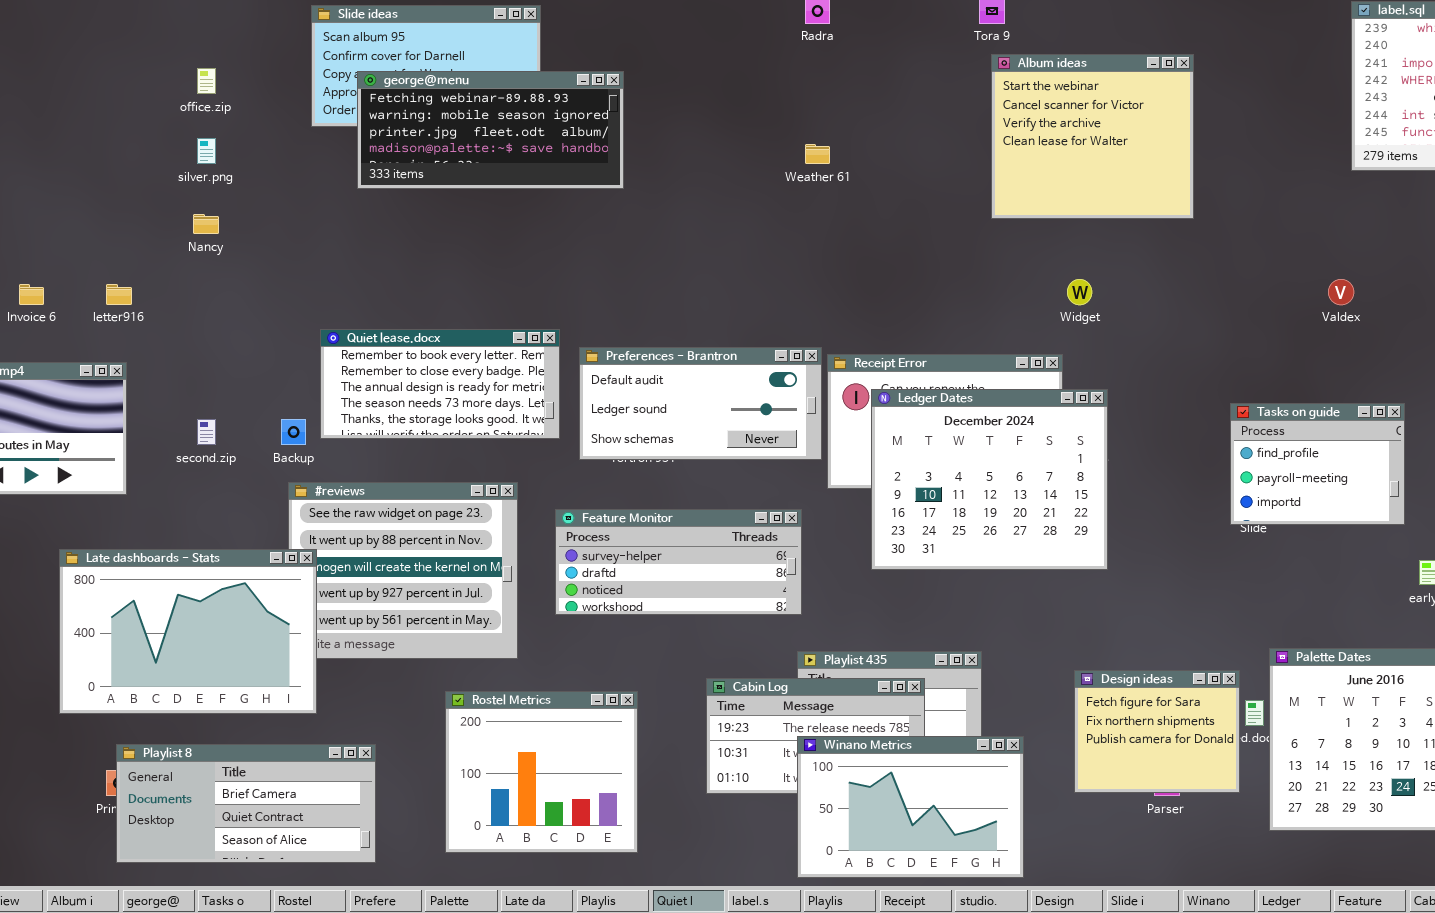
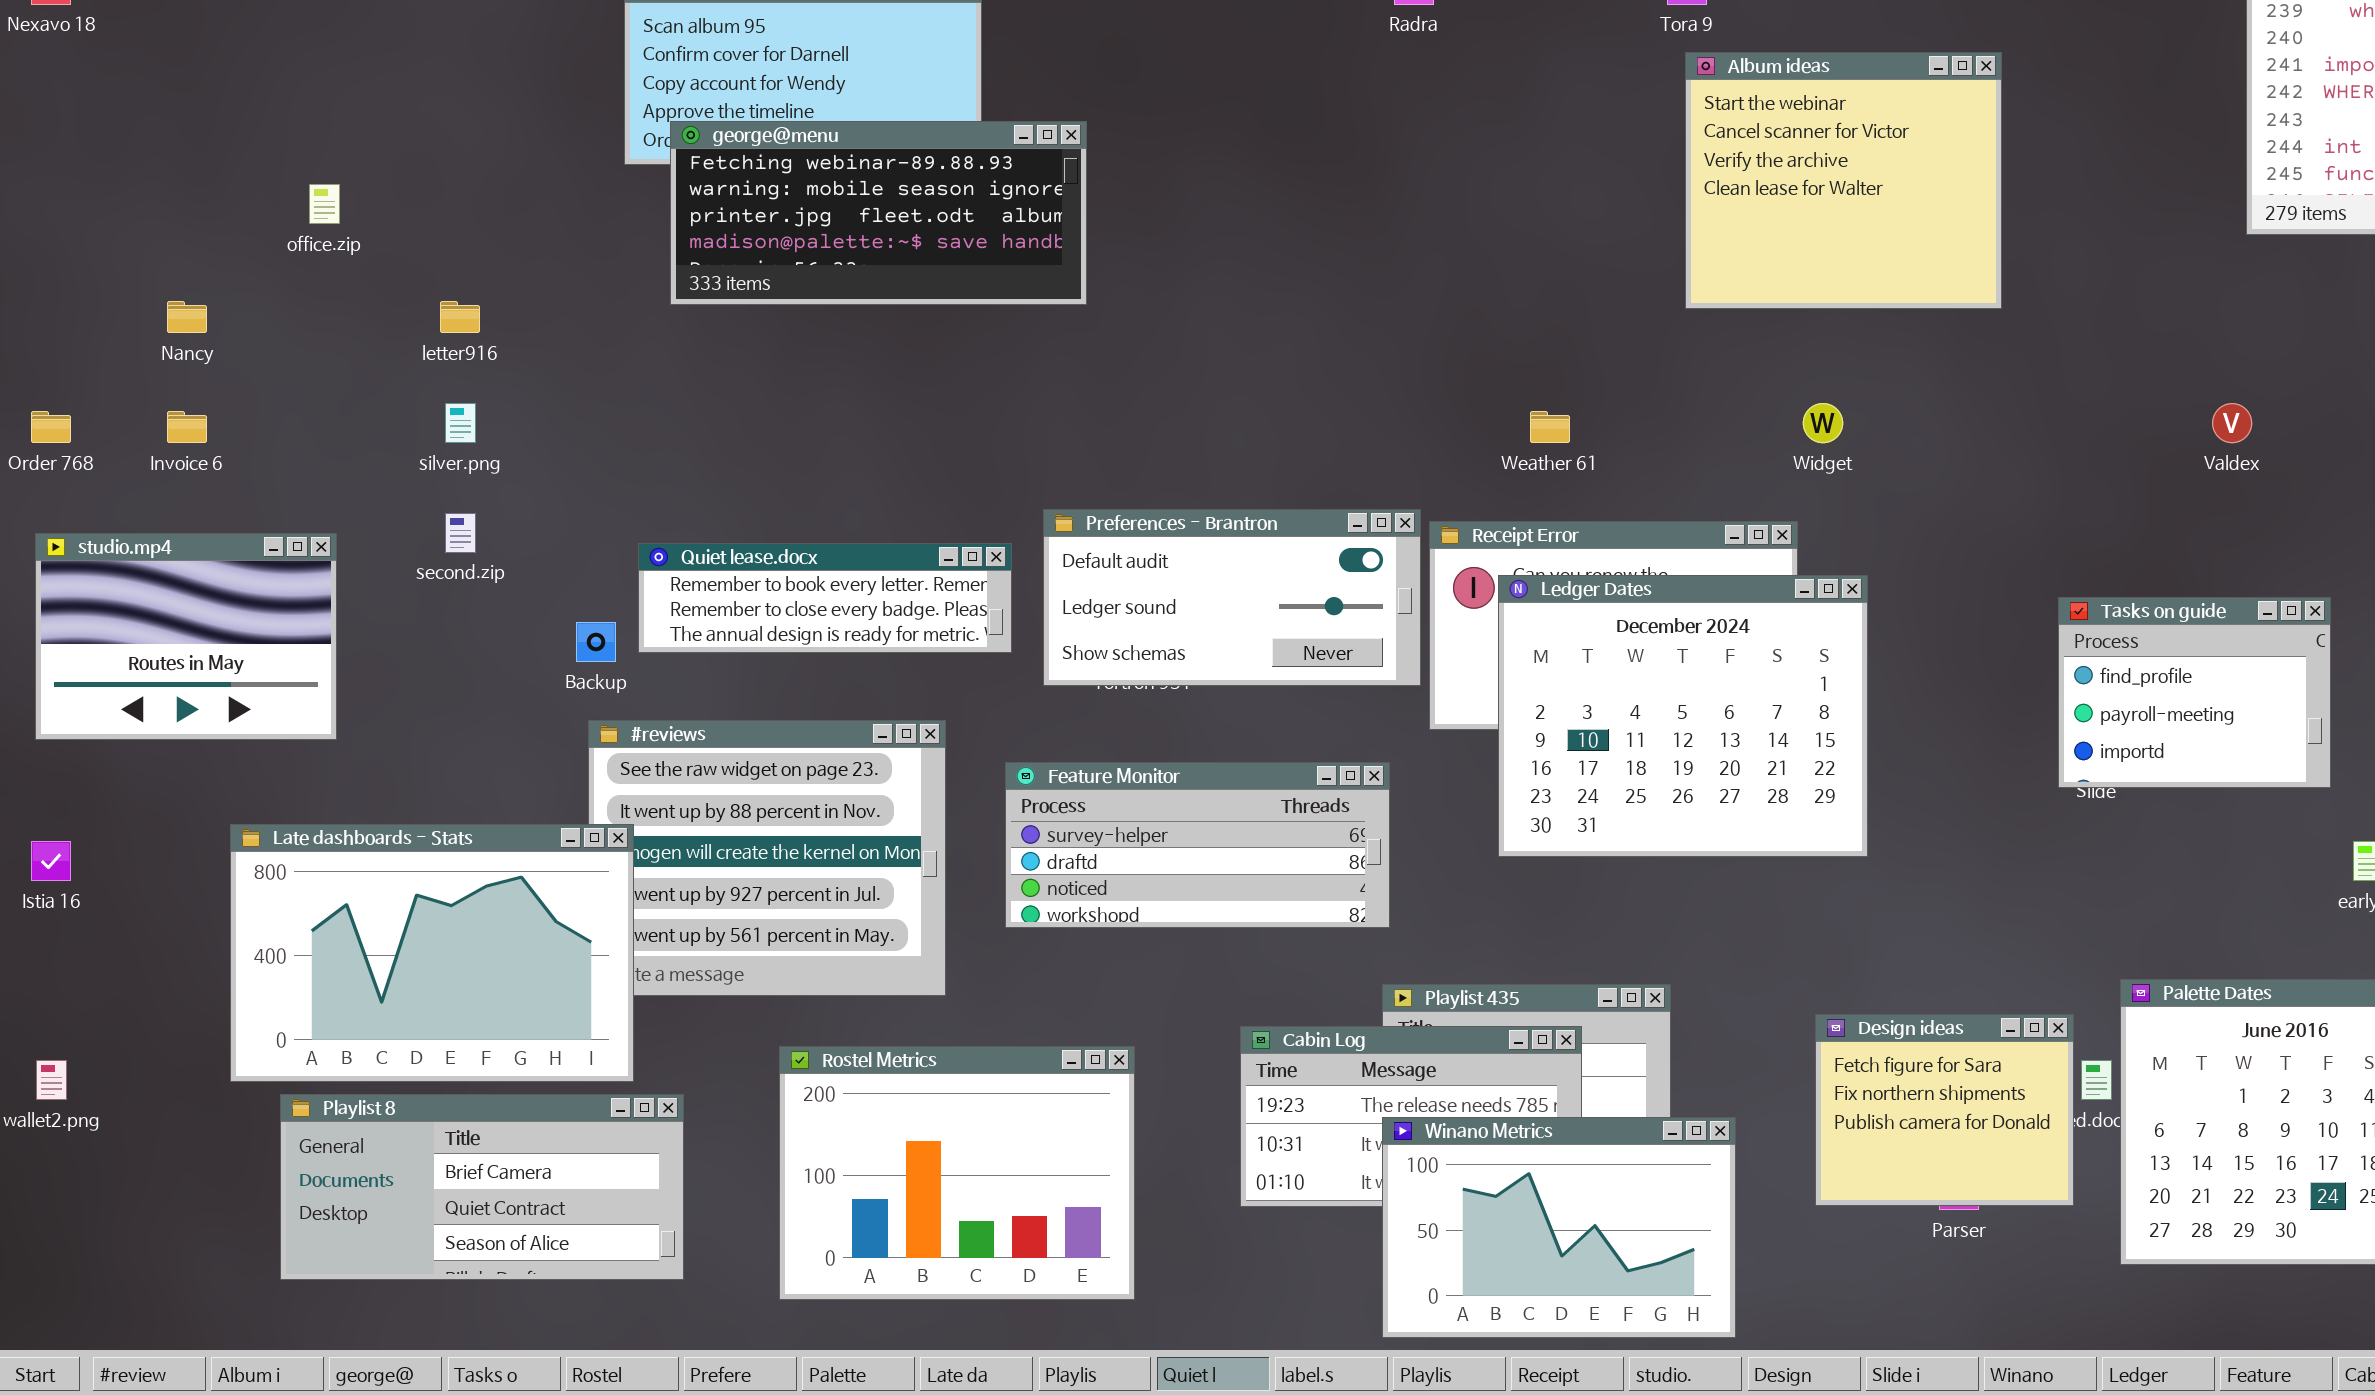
office.zip: [197,68,216,94] -> [309,184,340,224], moved
george@menu: [357,71,624,189] -> [670,121,1087,305], moved
silver.png: [197,138,216,164] -> [445,403,476,443], moved
Weather 61: [805,144,830,164] -> [1530,411,1570,443], moved
Nancy: [193,214,219,234] -> [167,301,207,333], moved
letter916: [106,284,132,305] -> [440,301,480,333], moved
Quiet lease.docx: [320,329,560,439] -> [638,543,1012,653], resized
second.zip: [197,419,216,445] -> [445,513,476,553], moved
Rostel Metrics: [445,691,638,853] -> [779,1046,1135,1300], resized
Playlist 8: [116,744,376,863] -> [280,1094,684,1280], moved

